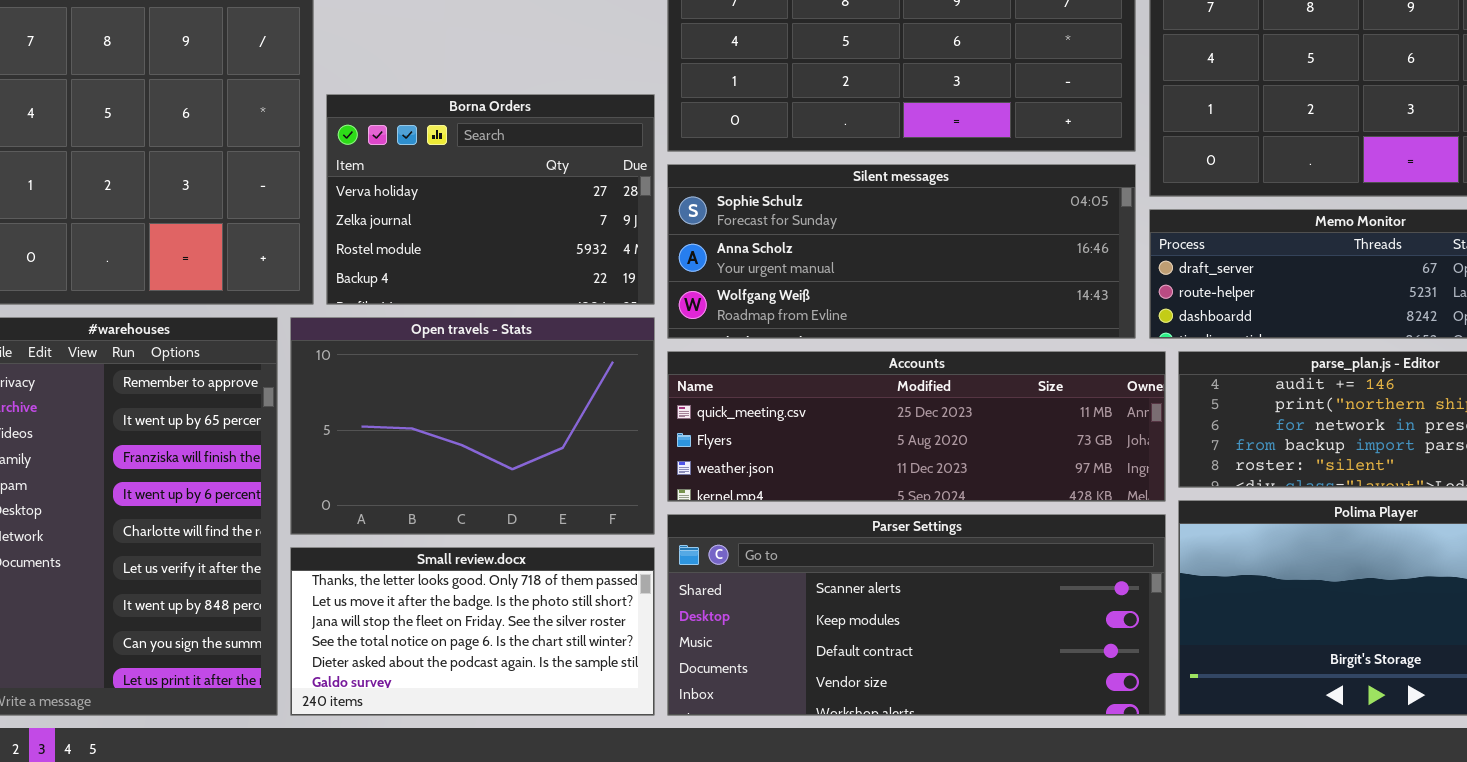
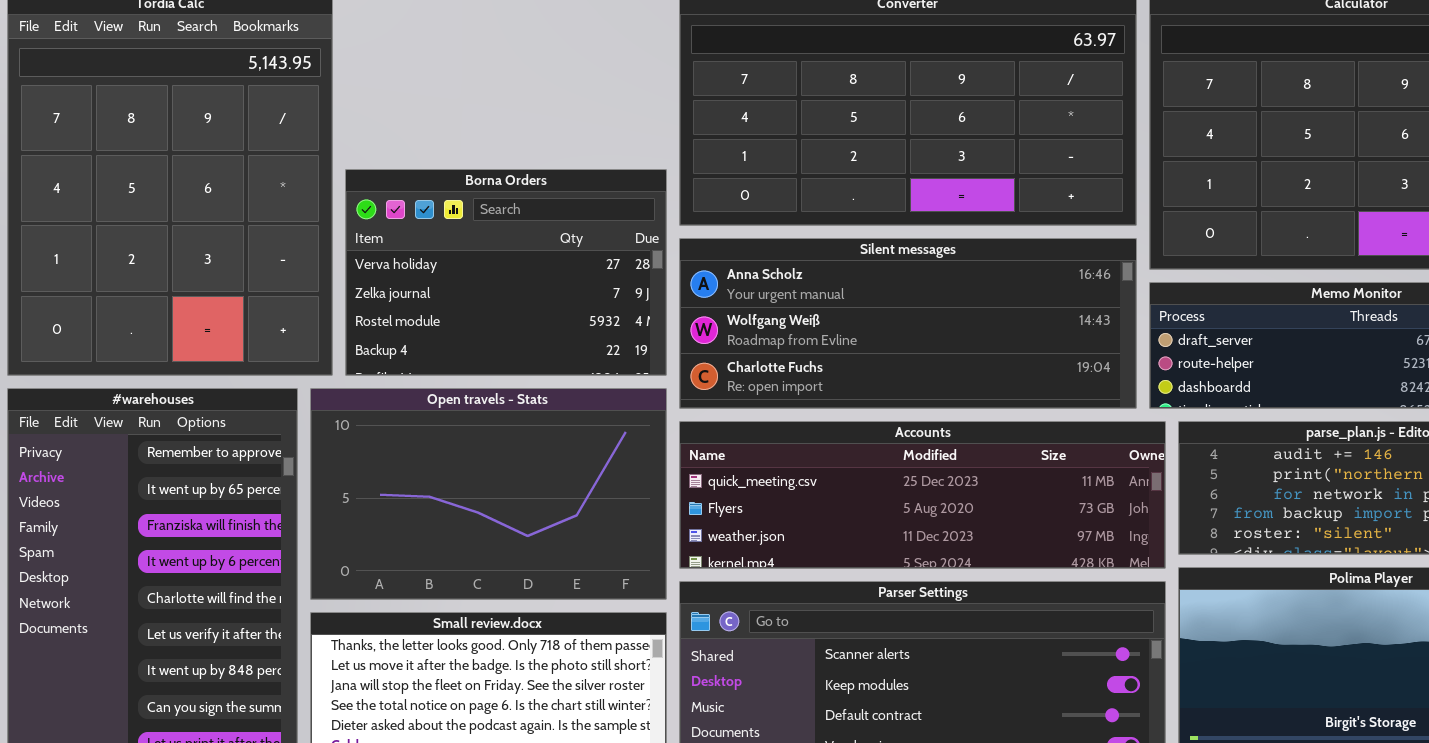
Silent messages: [667,164,1136,339] -> [679,238,1137,409], scrolled down 1 row

